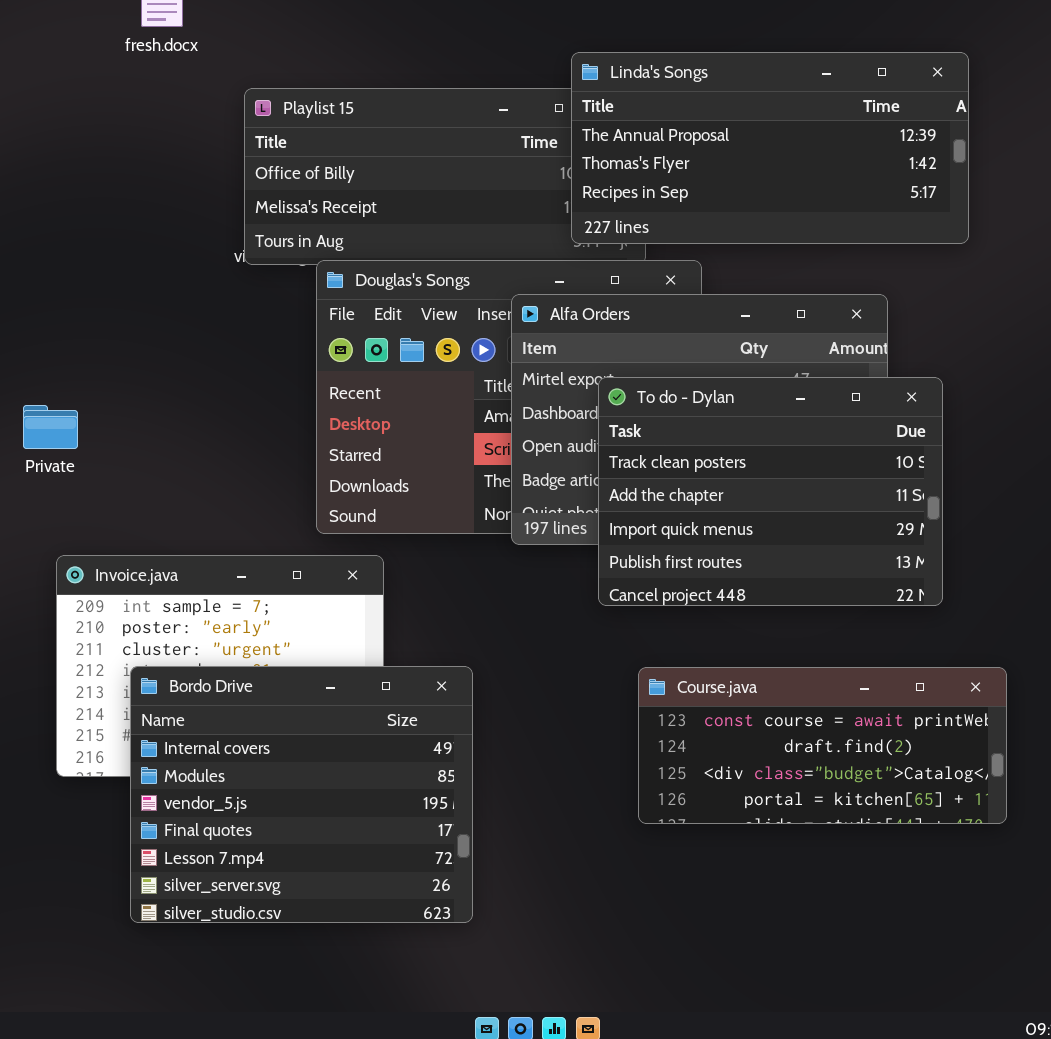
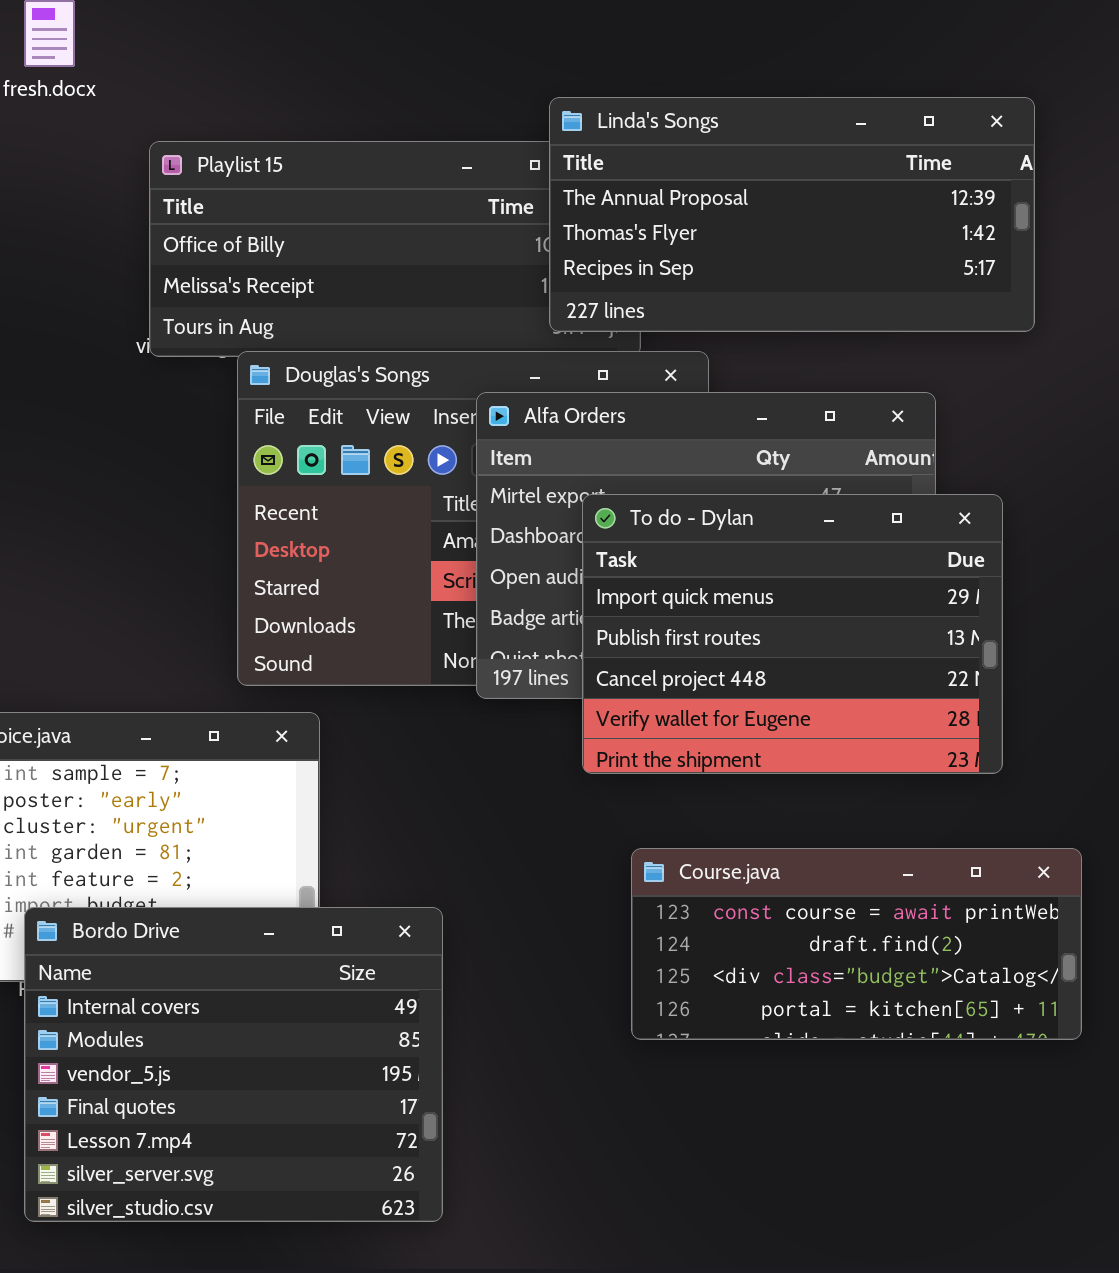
To do - Dylan: [598,377,943,606] -> [582,494,1003,774], scrolled down 2 rows
Bordo Drive: [130,666,473,923] -> [24,907,443,1222], moved

